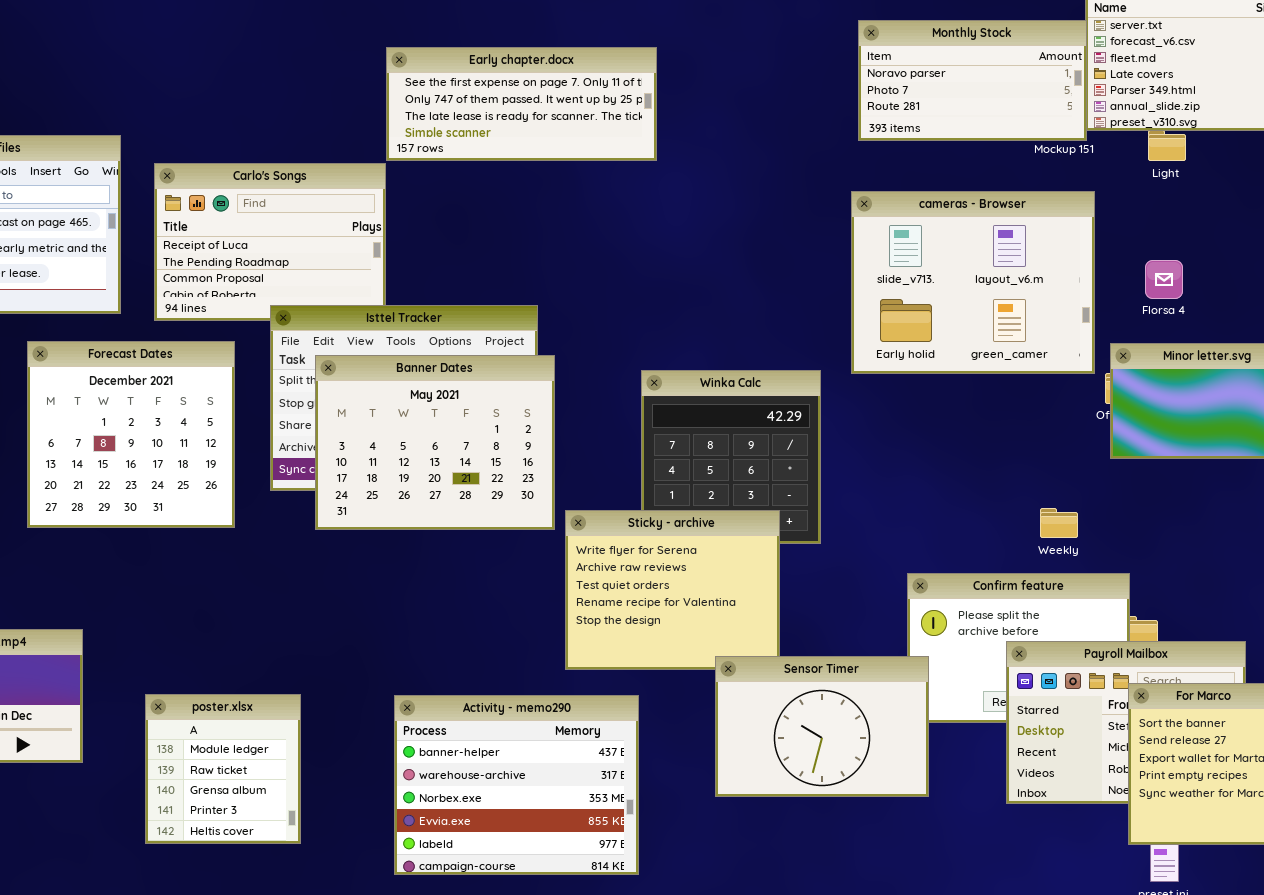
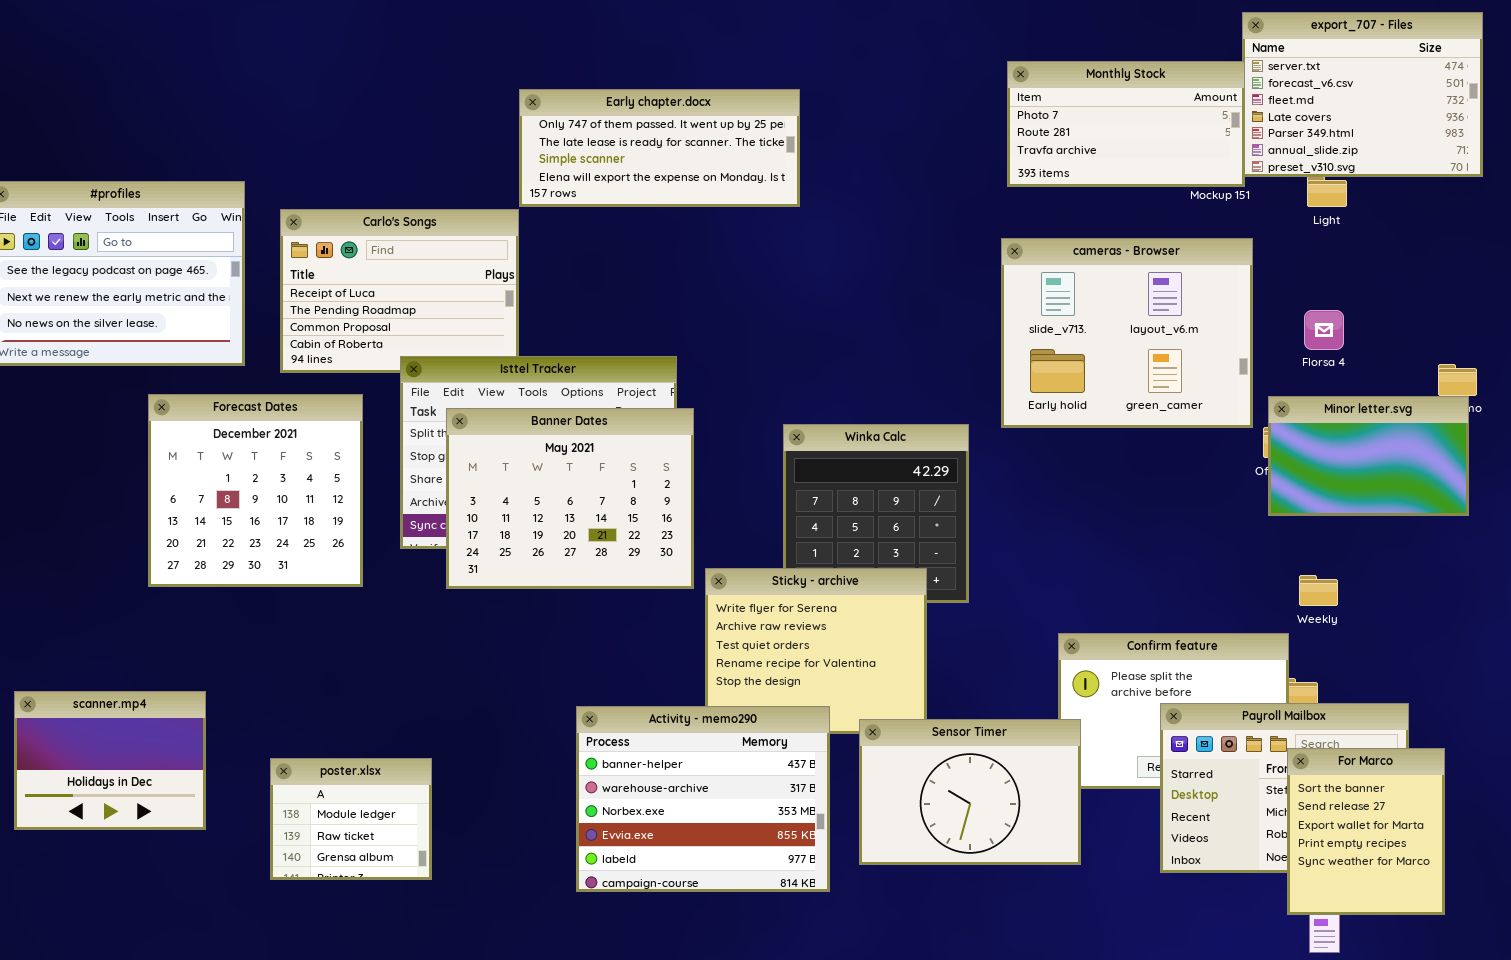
Monthly Stock: [858,20,1087,141] -> [1007,61,1245,187], scrolled down 1 row
Early chapter.docx: [386,47,657,161] -> [519,89,800,207], scrolled down 1 row
Weekly: [1040,508,1078,538] -> [1299,575,1338,606], moved
poster.xlsx: [145,694,301,844] -> [270,758,432,880], resized
Activity - memo290: [394,695,639,875] -> [576,706,830,892], moved

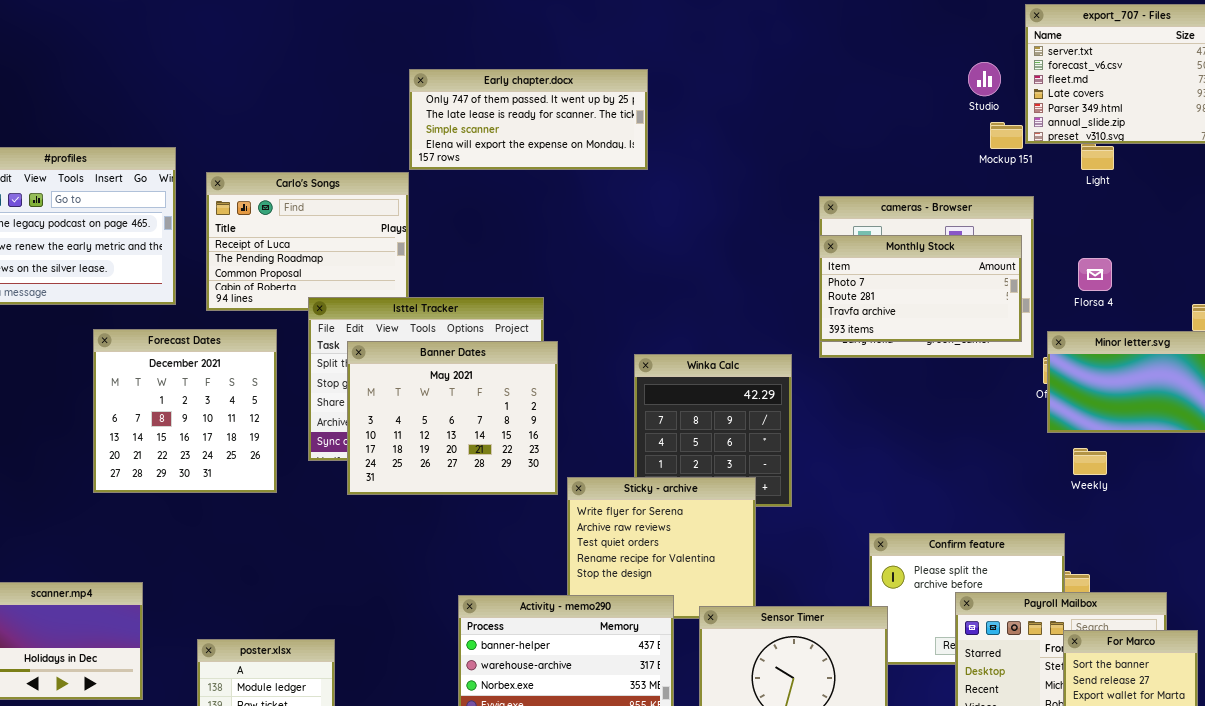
Monthly Stock: [1007,61,1245,187] -> [819,235,1022,342], moved
Weekly: [1299,575,1338,606] -> [1073,448,1107,475], moved

